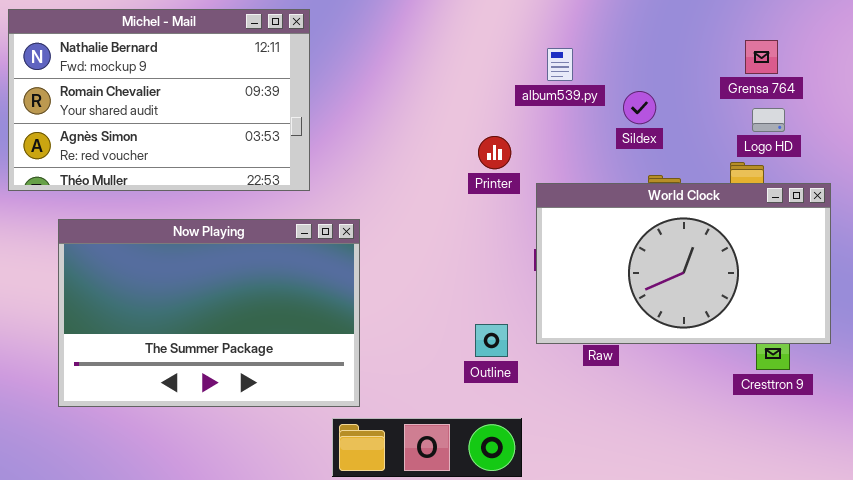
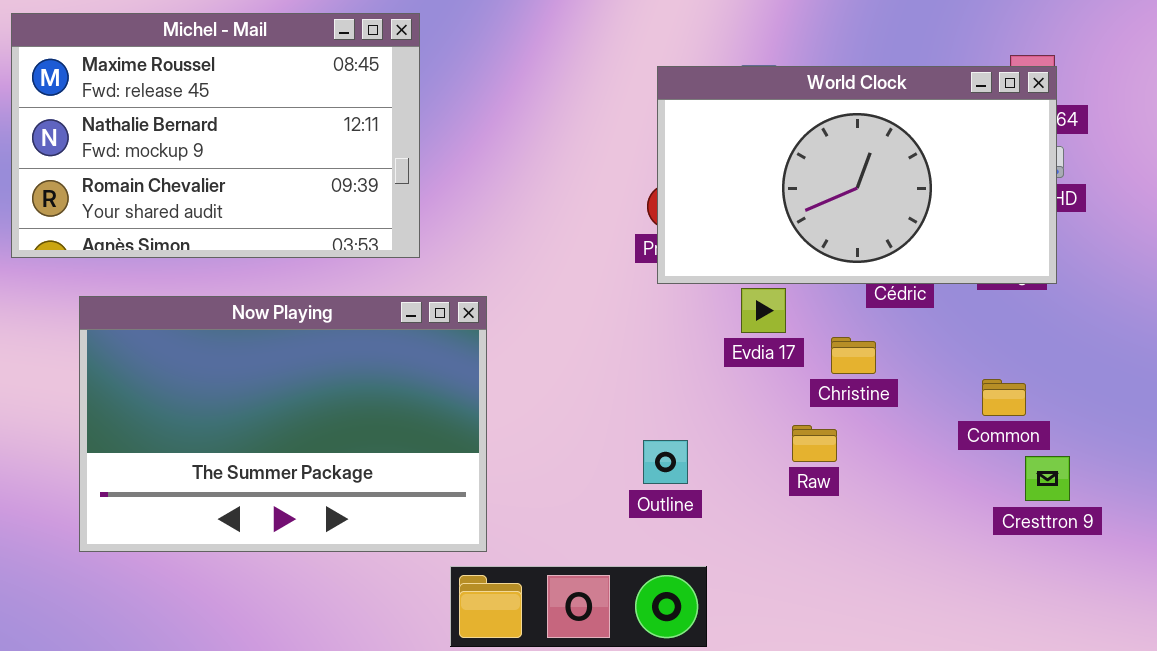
Michel - Mail: [8,9,310,191] -> [11,13,420,258], scrolled up 1 row
World Clock: [536,183,831,344] -> [657,66,1057,284], moved

